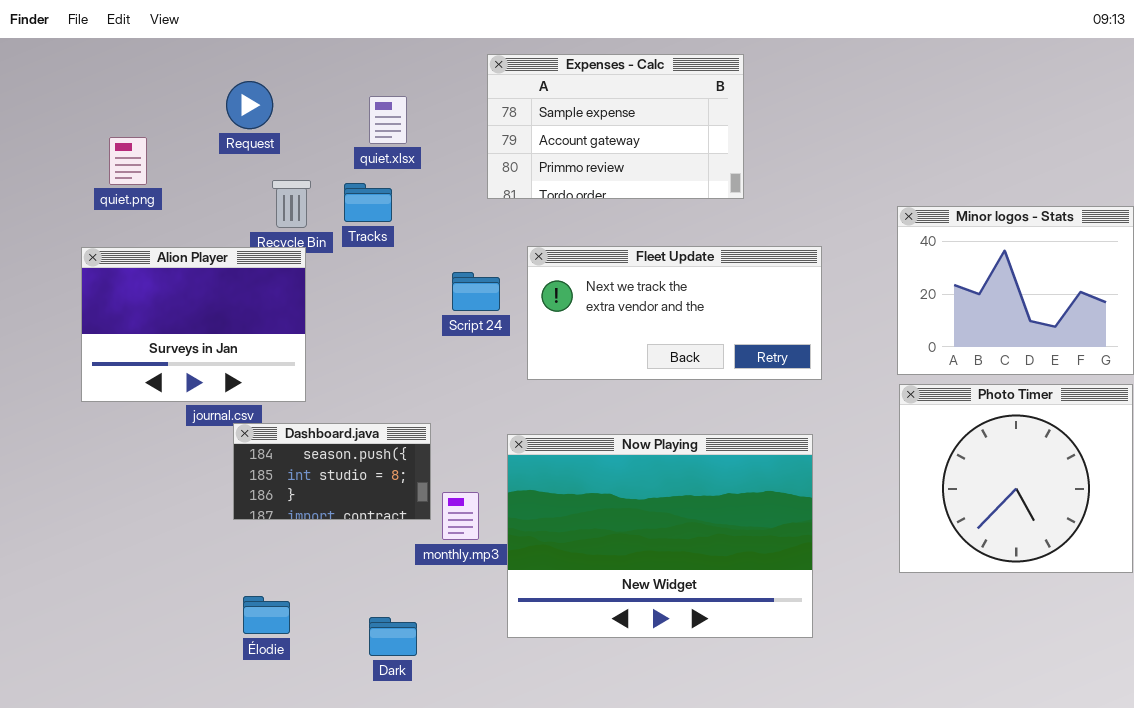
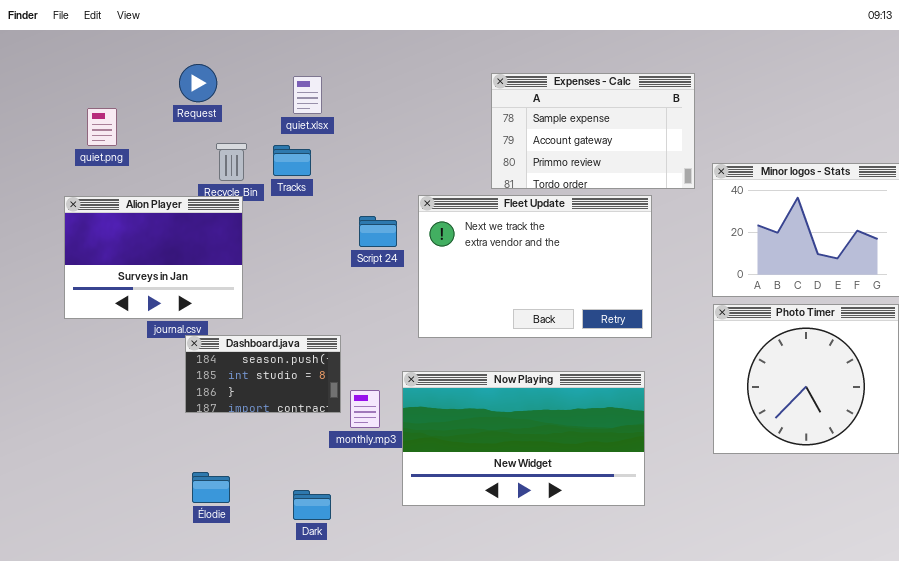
Expenses - Calc: [487,54,744,199] -> [491,73,695,189], moved
Fleet Update: [527,246,822,380] -> [418,195,652,338], resized
Now Playing: [507,434,813,638] -> [402,371,645,506], resized

